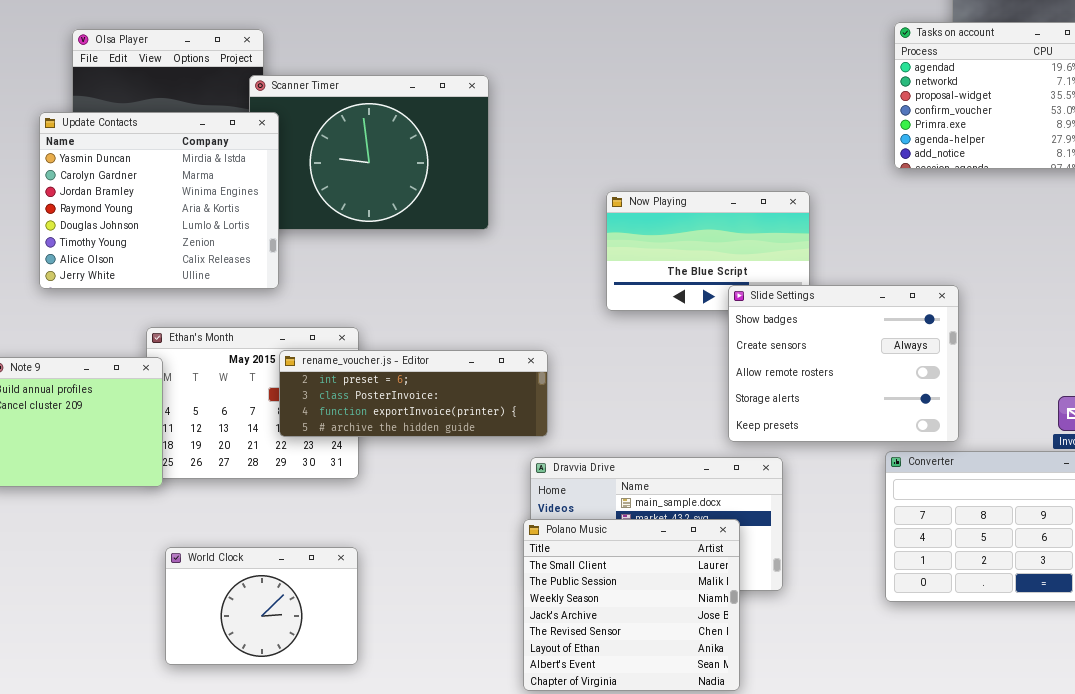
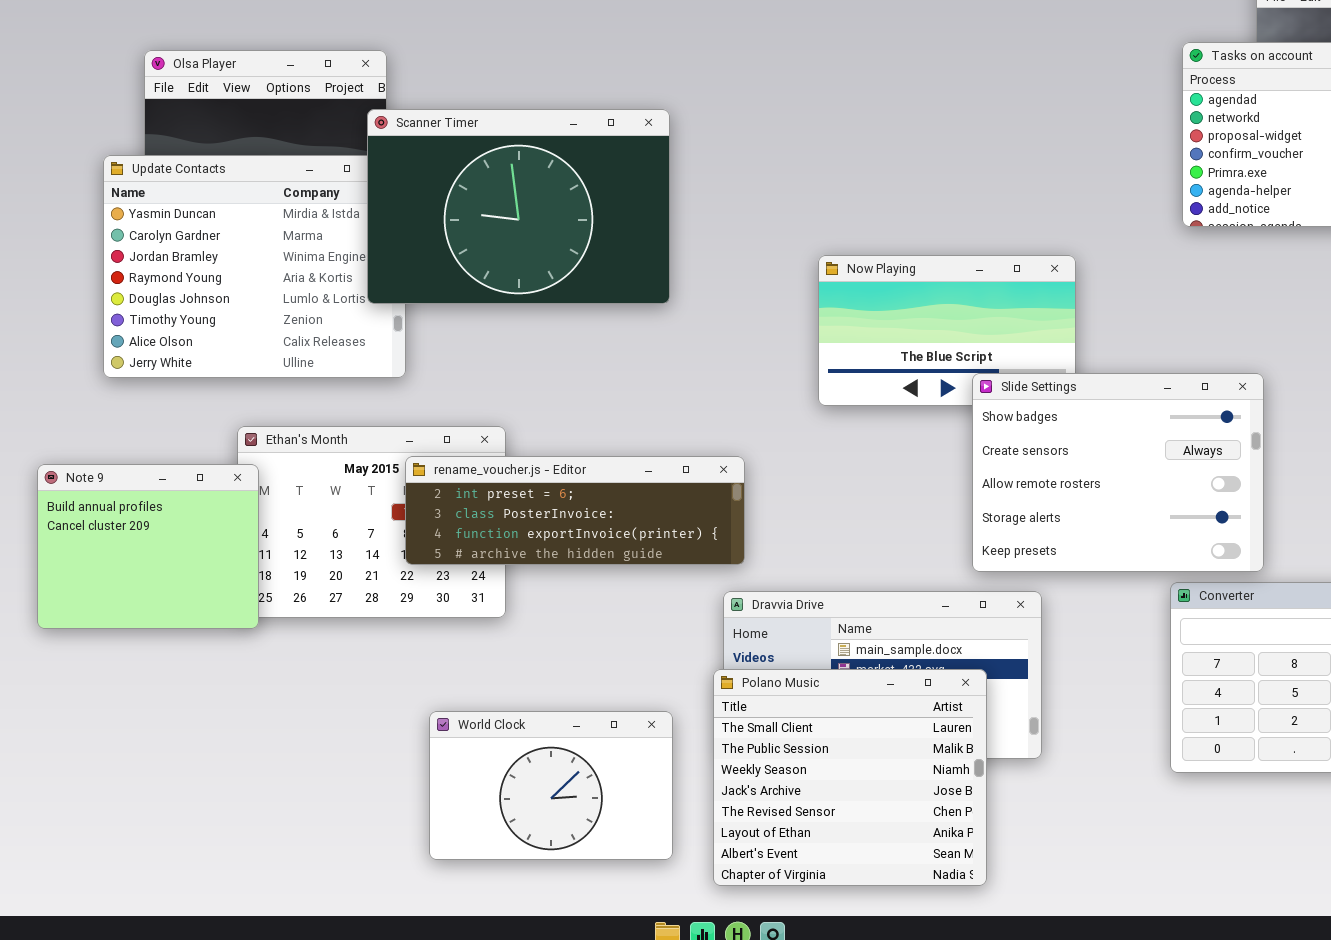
Scanner Timer: [249,75,489,230] -> [367,109,670,304], raised
World Clock: [165,547,358,665] -> [429,711,673,860], moved

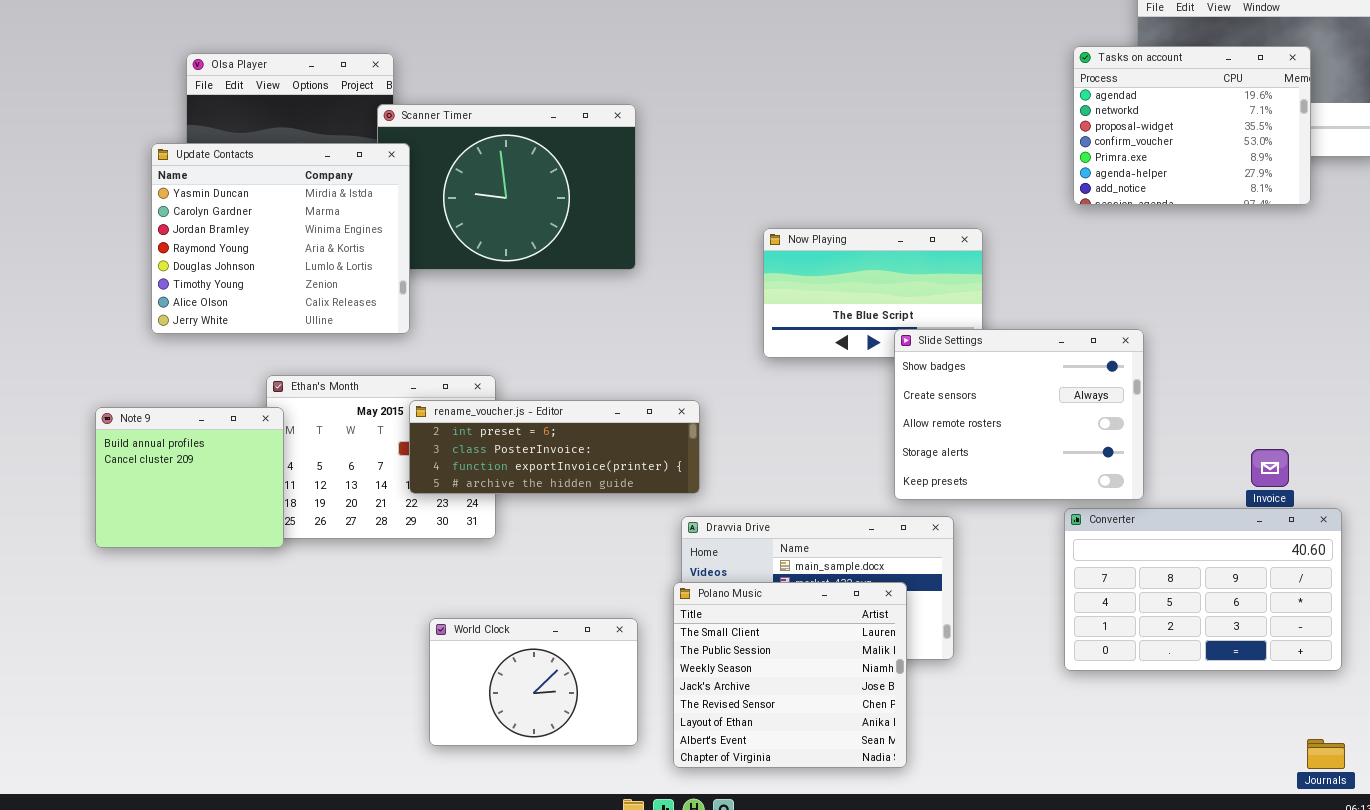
Update Contacts: [103,155,406,378] -> [151,143,410,334], raised

